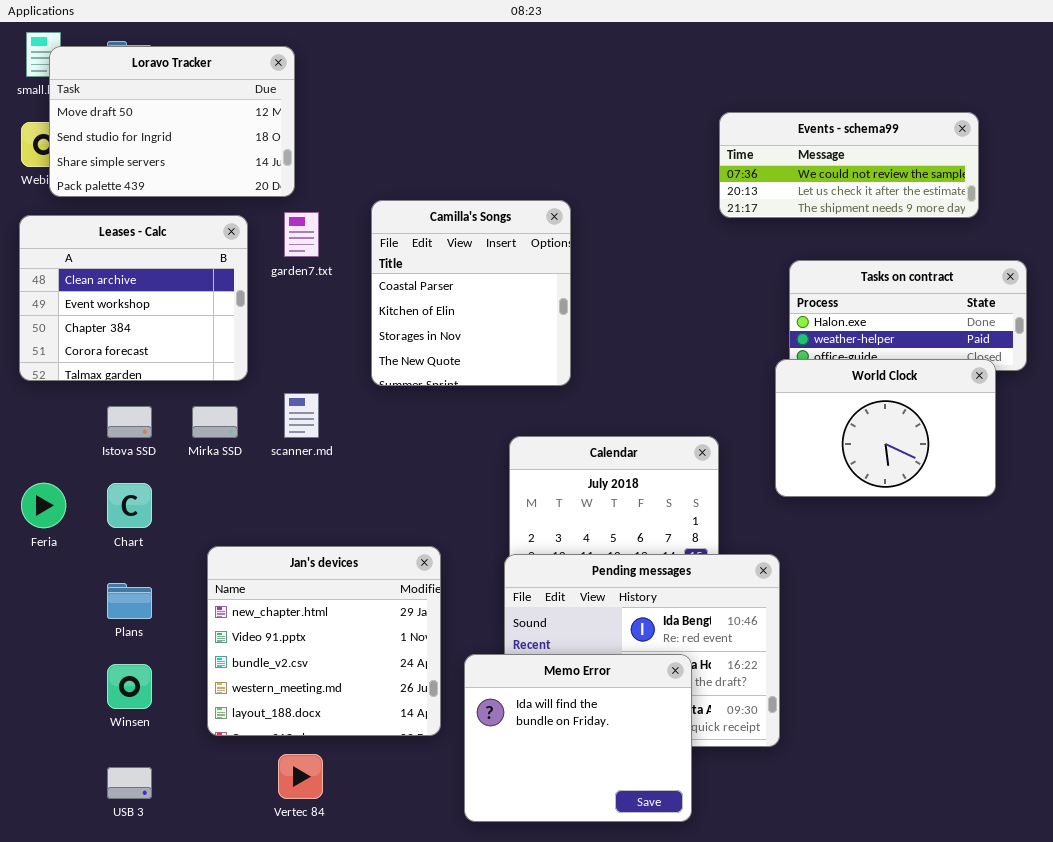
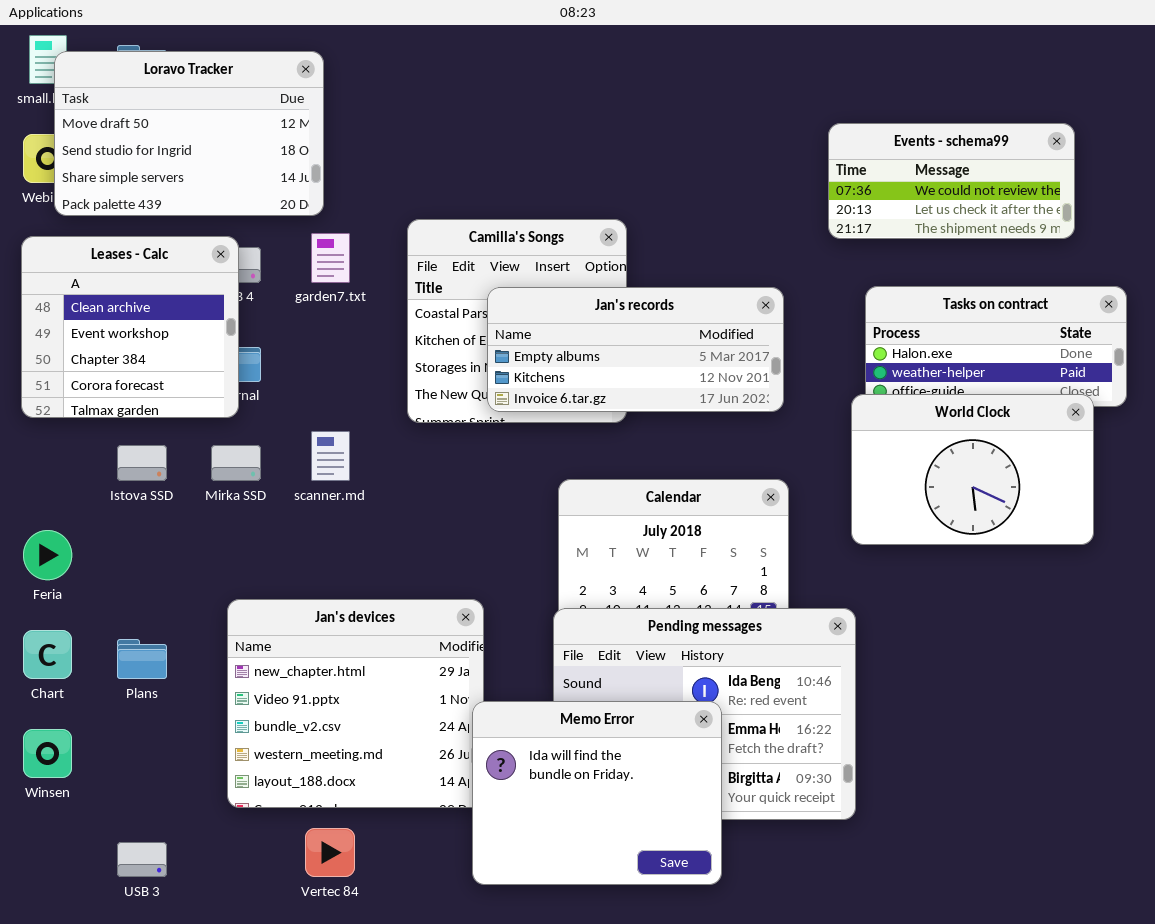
Events - schema99: [719,112,979,218] -> [828,123,1075,239], resized
Leases - Calc: [19,215,248,381] -> [21,236,239,418], resized
Jan's records: none -> [487,287,784,412], opened
Chart: [107,483,152,528] -> [23,630,72,679], moved
Memo Error: [464,654,692,822] -> [472,701,722,885], moved
Winsen: [107,664,152,709] -> [23,729,72,778], moved

